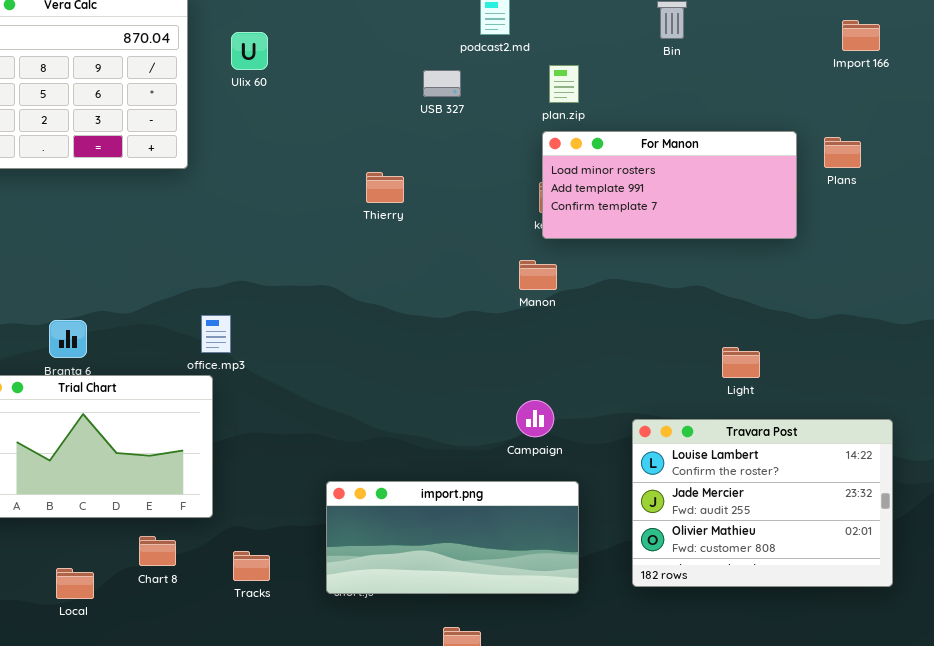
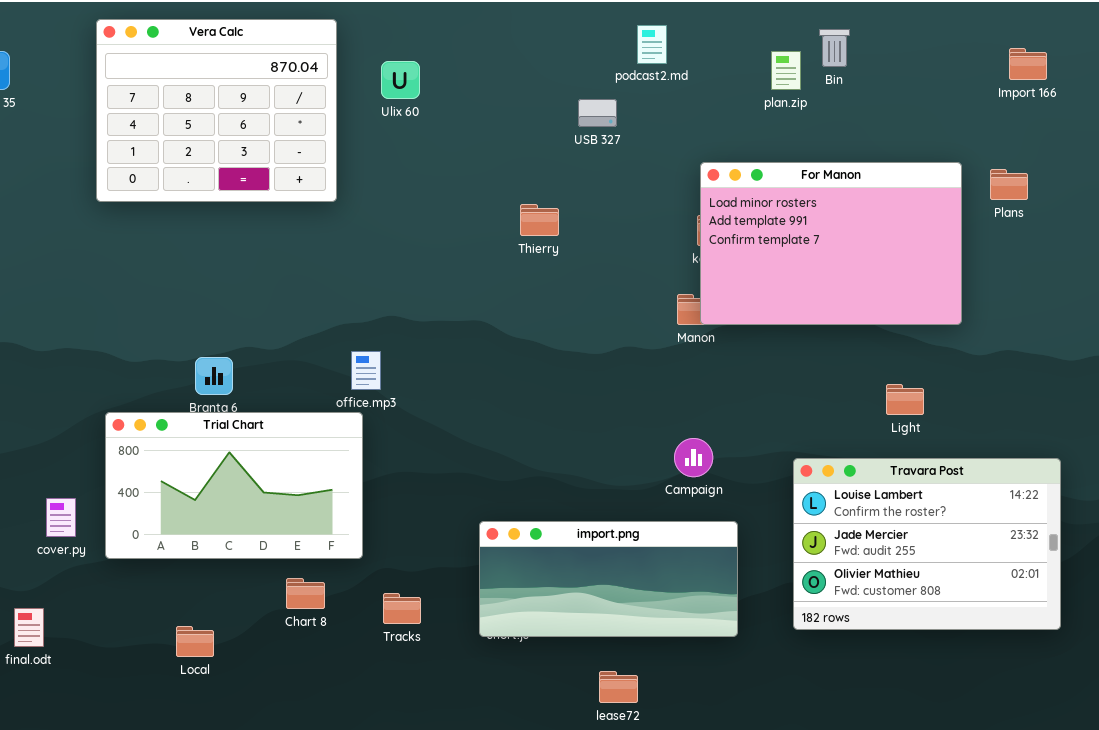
plan.zip: [549,65,579,103] -> [771,51,801,90], moved
For Manon: [542,131,797,239] -> [700,162,962,325], resized
Local: [56,568,94,599] -> [176,626,214,657], moved

